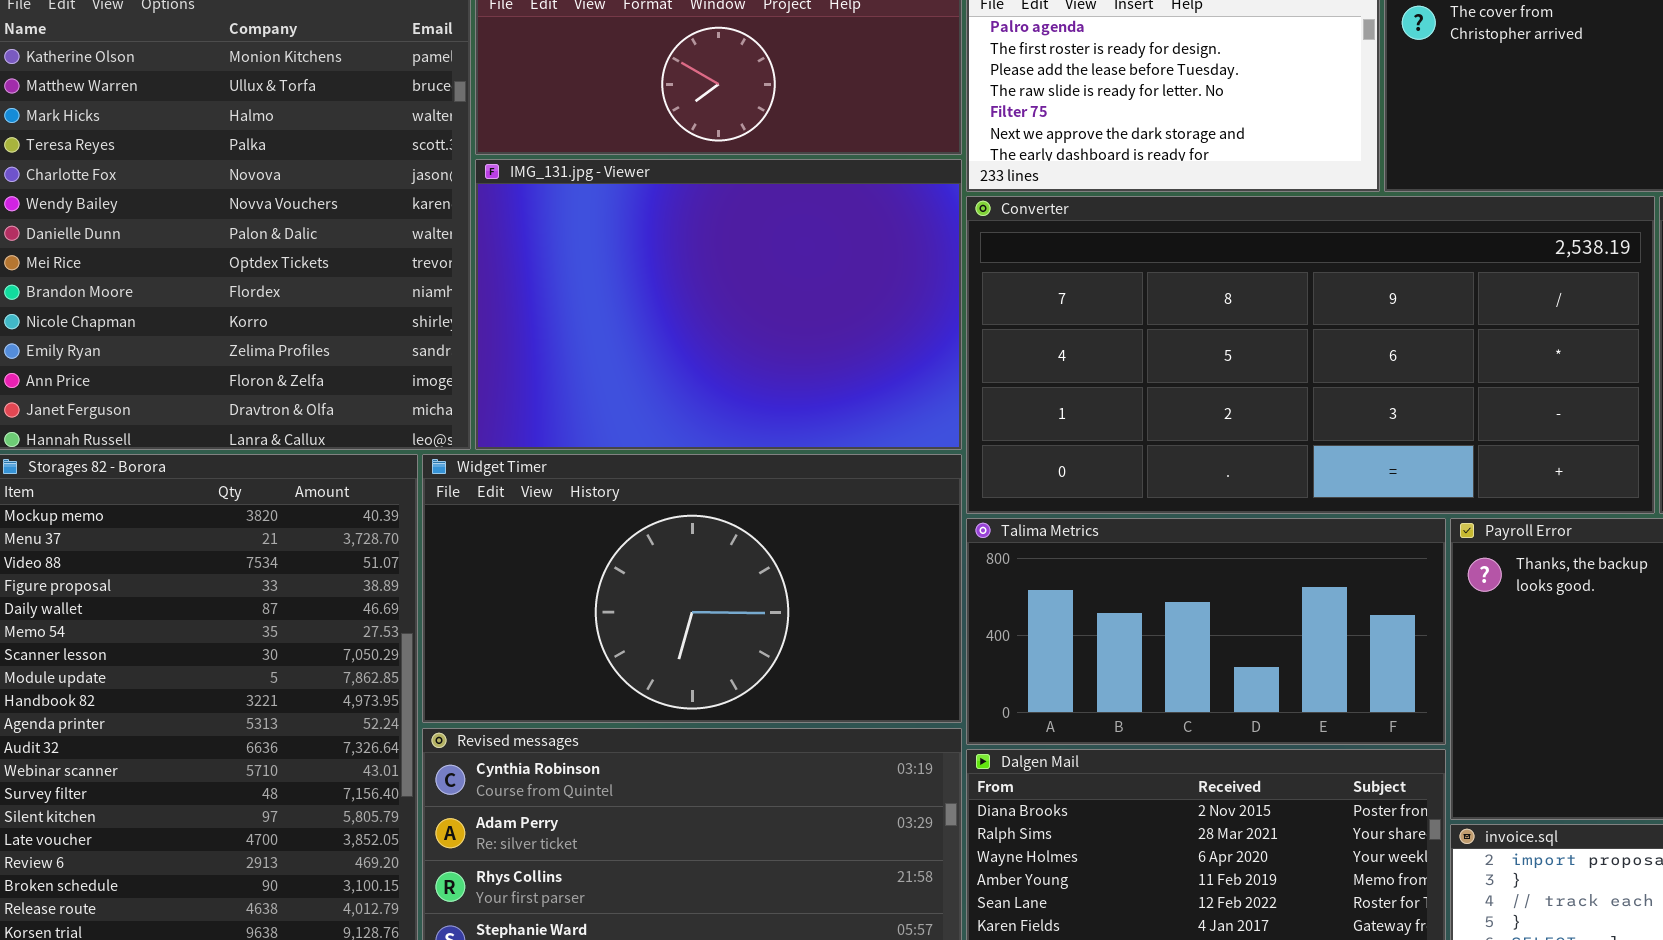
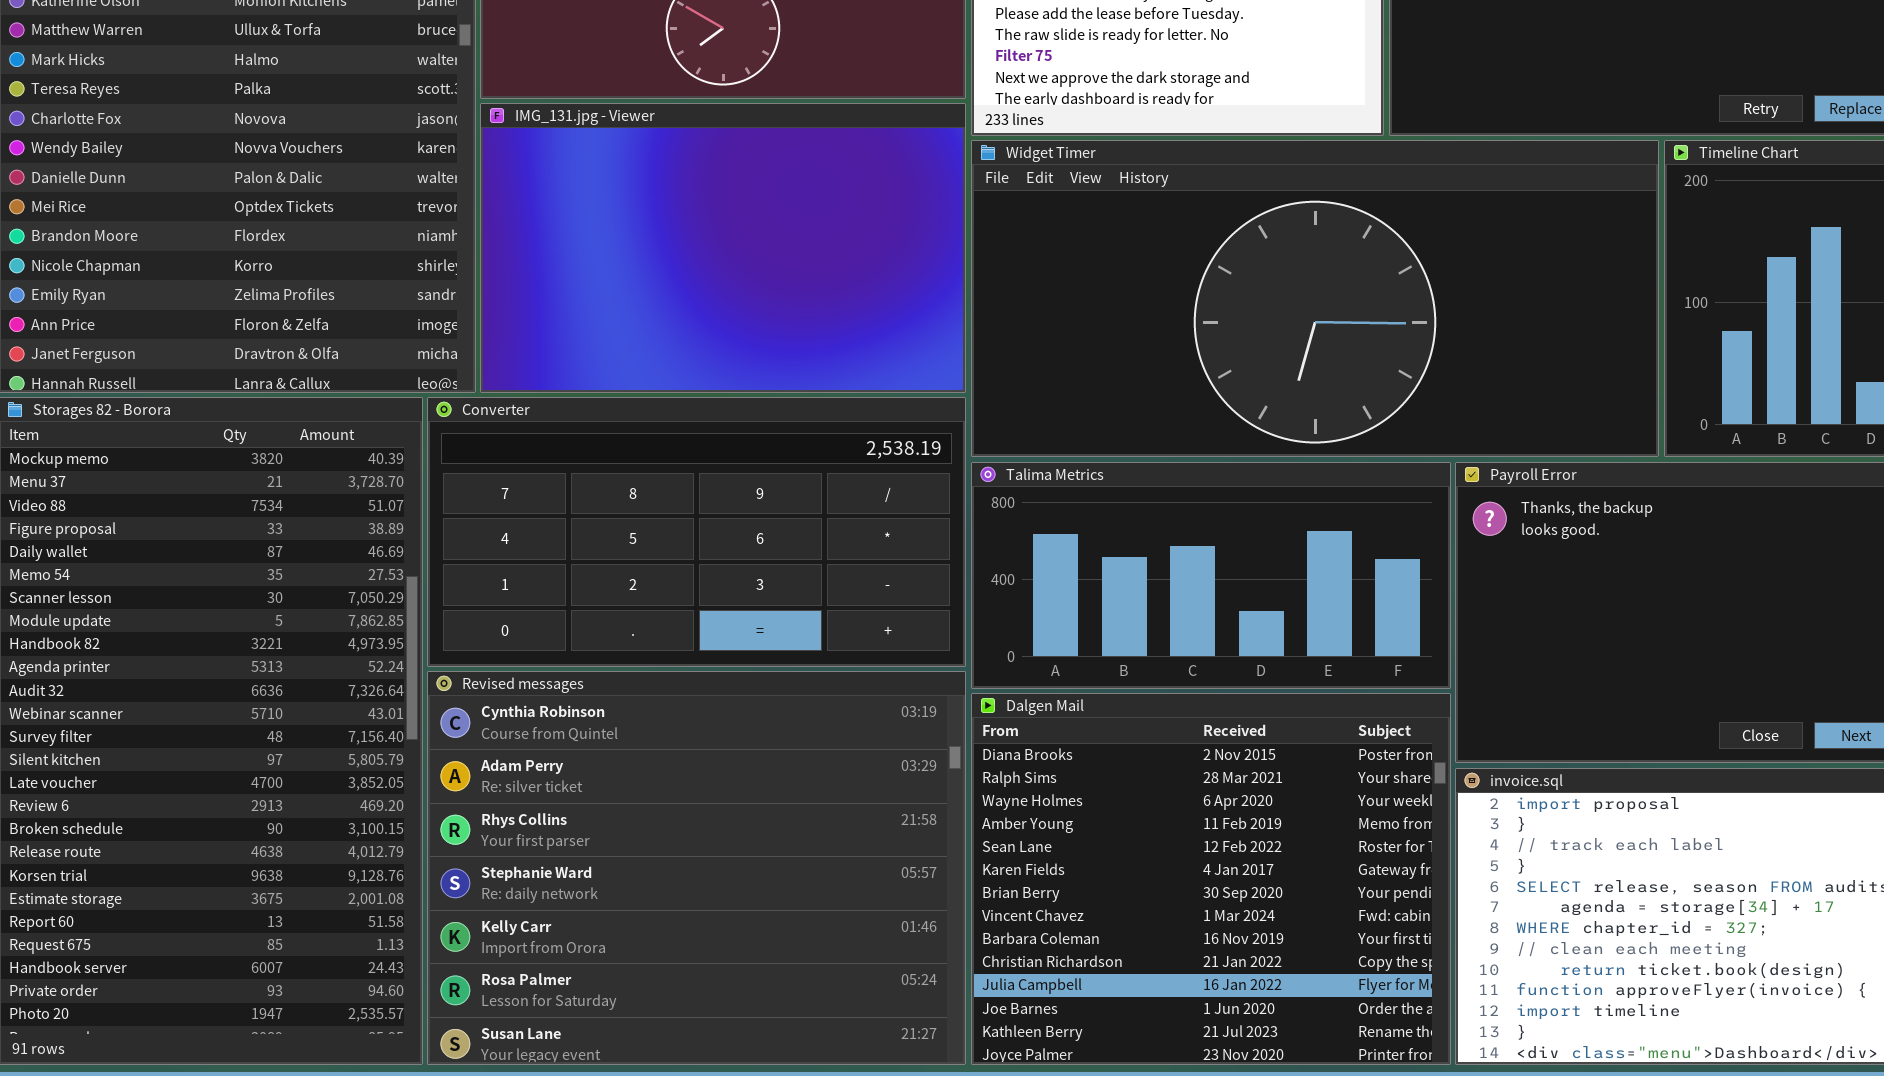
Converter: [966,196,1655,514] -> [427,397,966,667], moved, resized
Widget Timer: [422,454,962,723] -> [971,140,1659,457], moved, resized

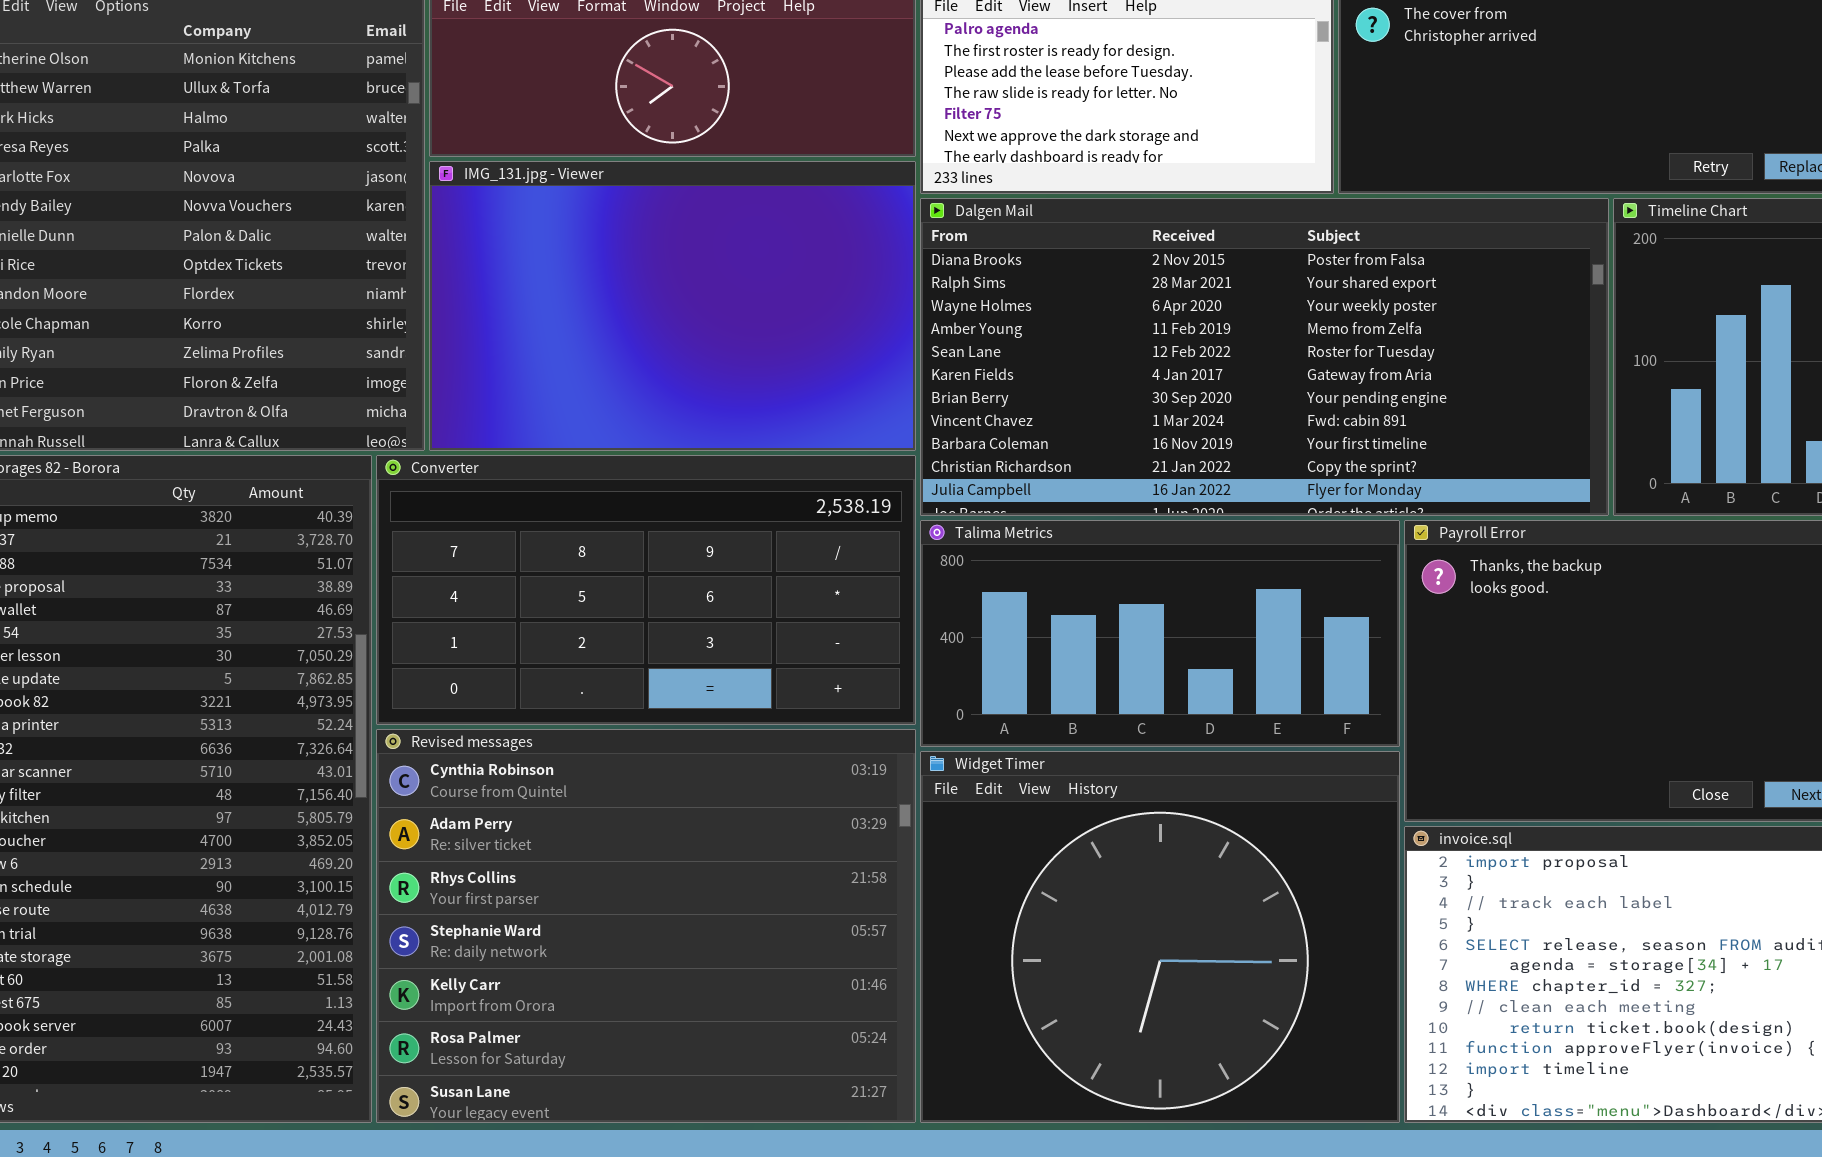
Widget Timer: [971,140,1659,457] -> [920,751,1400,1123], moved, resized
Dalgen Mail: [971,693,1451,1065] -> [920,198,1609,516], moved, resized

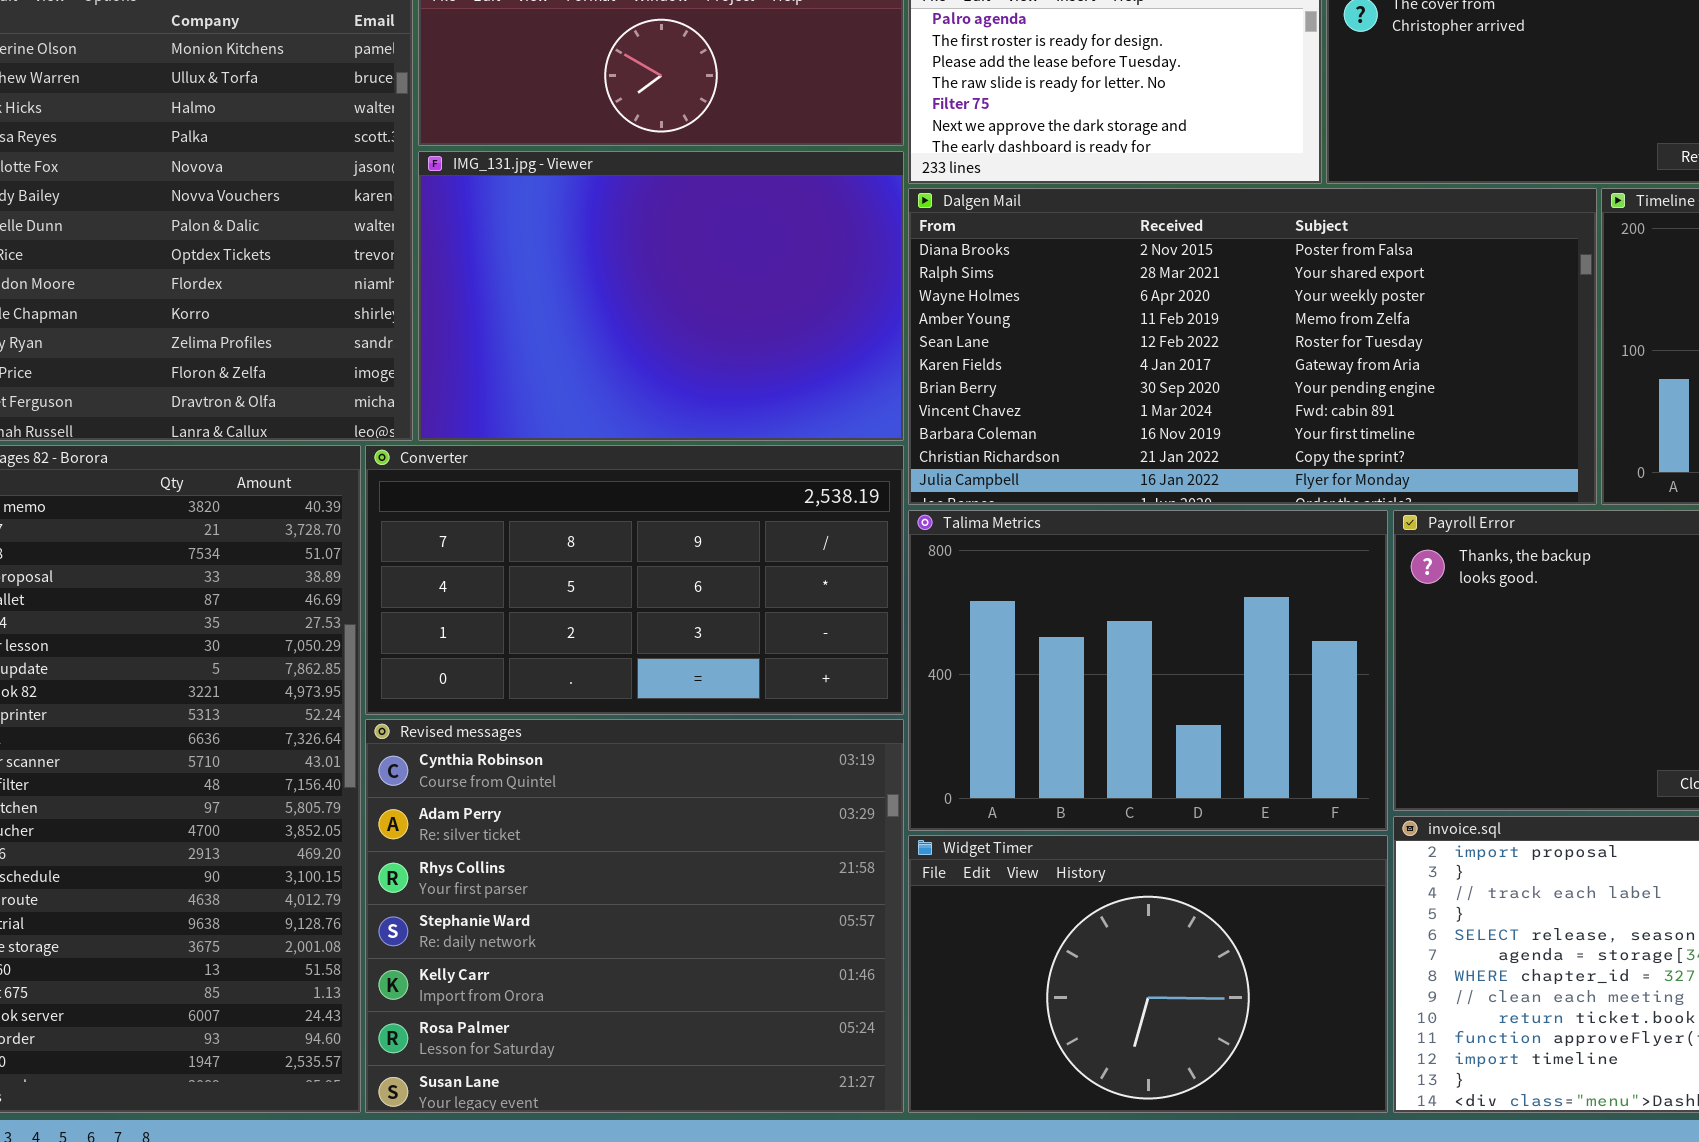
Talima Metrics: [920,520,1400,747] -> [908,510,1388,831], resized
Widget Timer: [920,751,1400,1123] -> [908,835,1388,1113], resized

